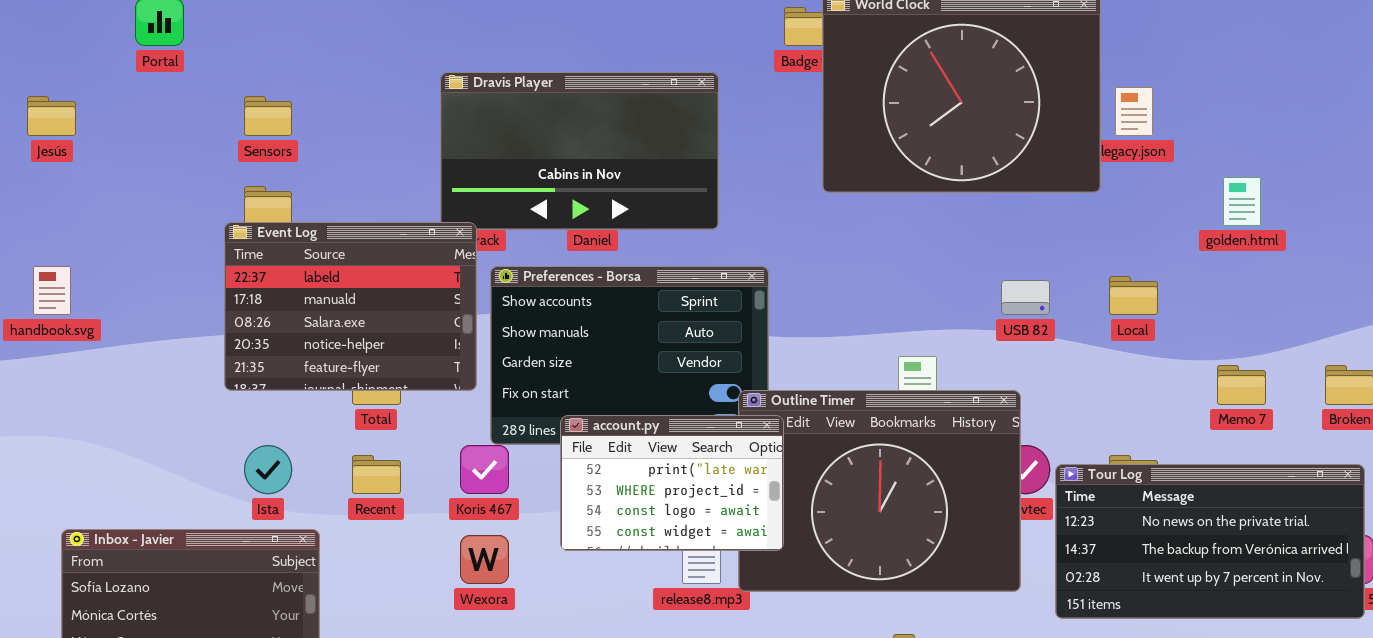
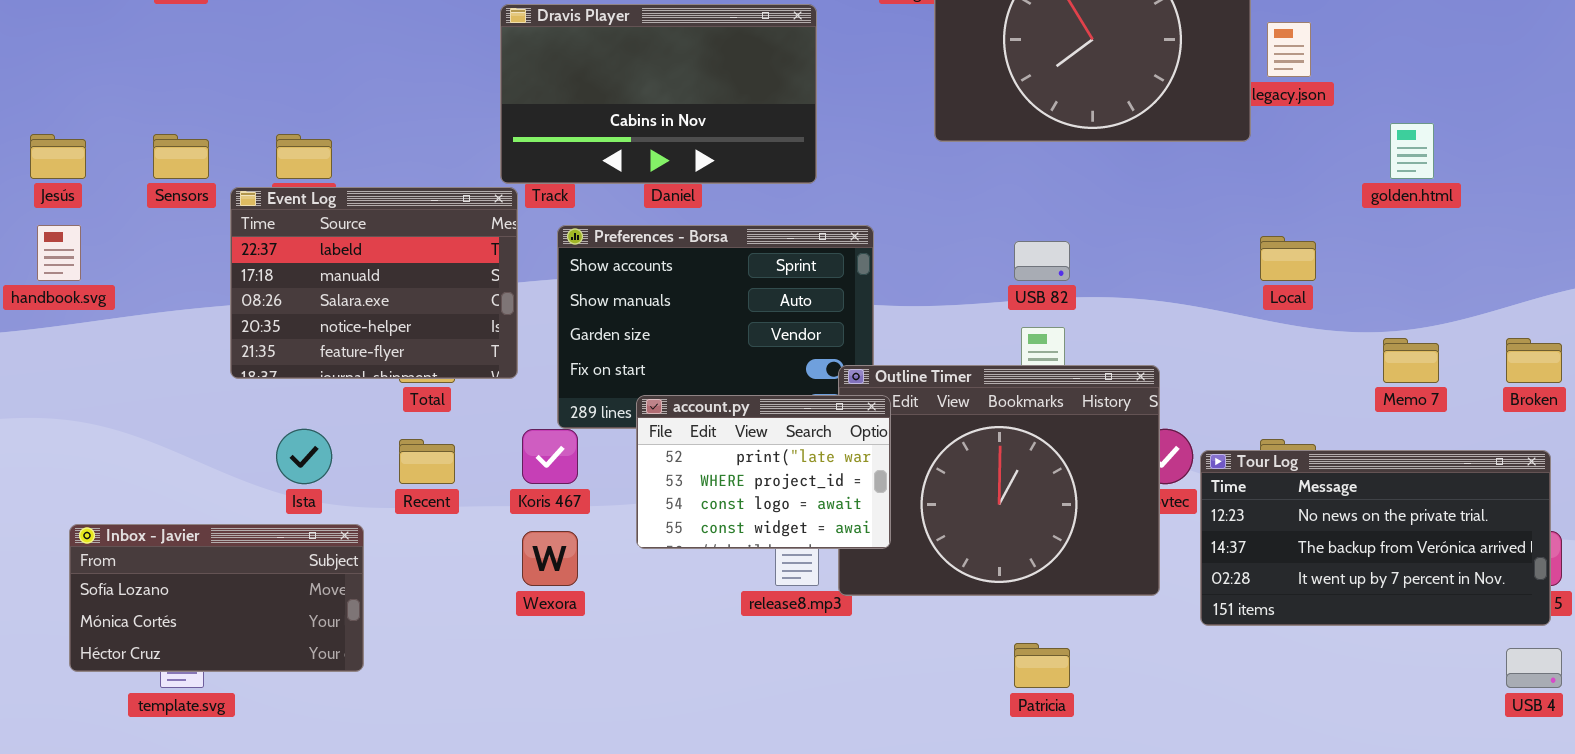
Jesús: [27,96,76,136] -> [30,134,86,179], moved
Sensors: [244,96,292,136] -> [153,134,209,179], moved
Event Log: [224,222,477,391] -> [230,187,518,379], moved
USB 82: [1001,280,1050,315] -> [1014,241,1070,281], moved

